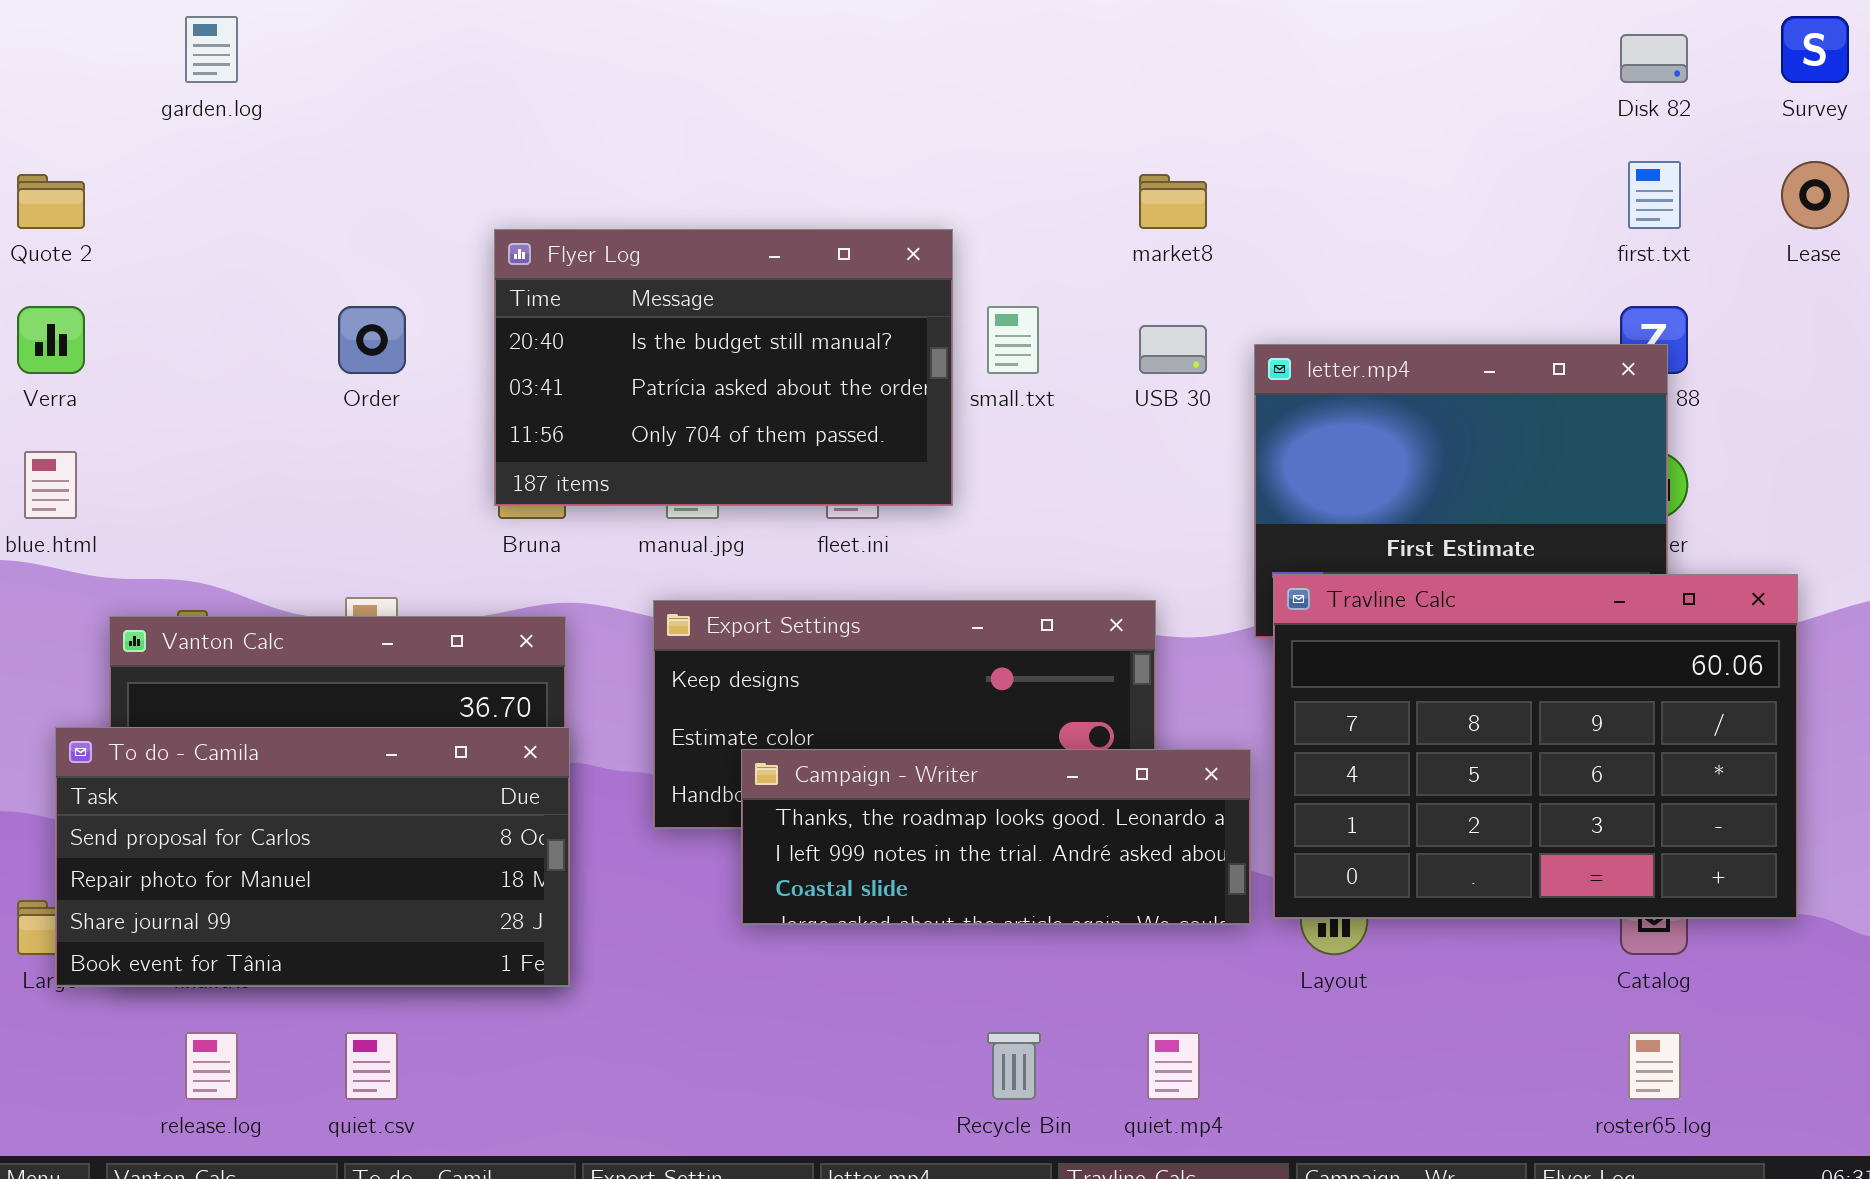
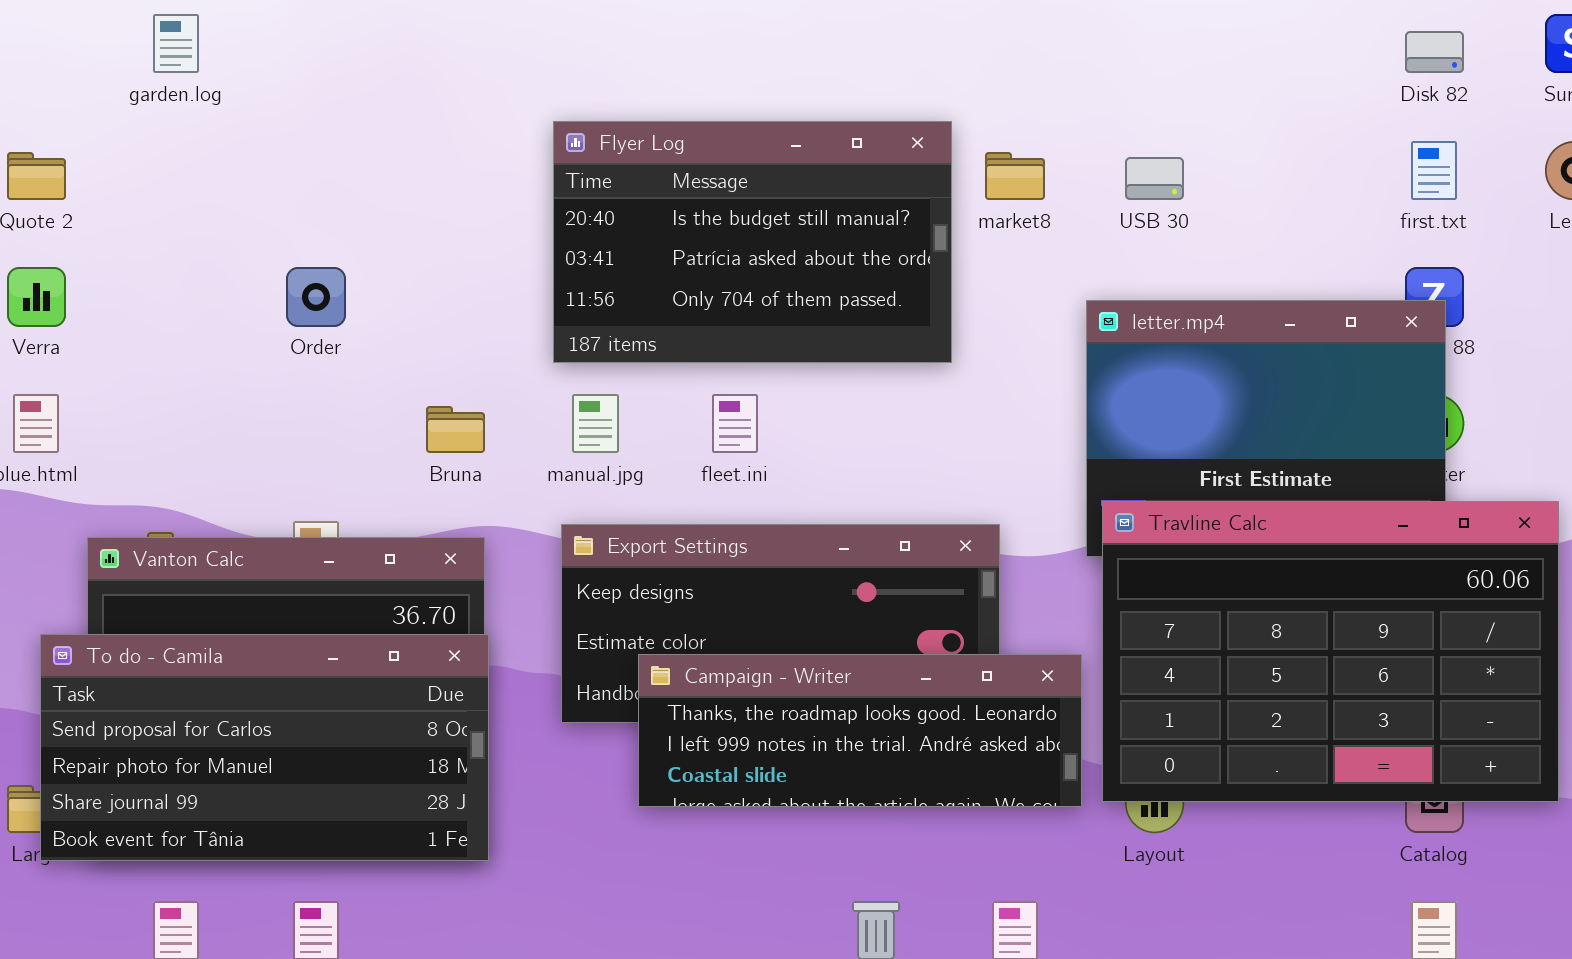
Flyer Log: [494,229,953,506] -> [553,121,952,363], moved
USB 30: [1139,325,1207,374] -> [1125,157,1184,200], moved

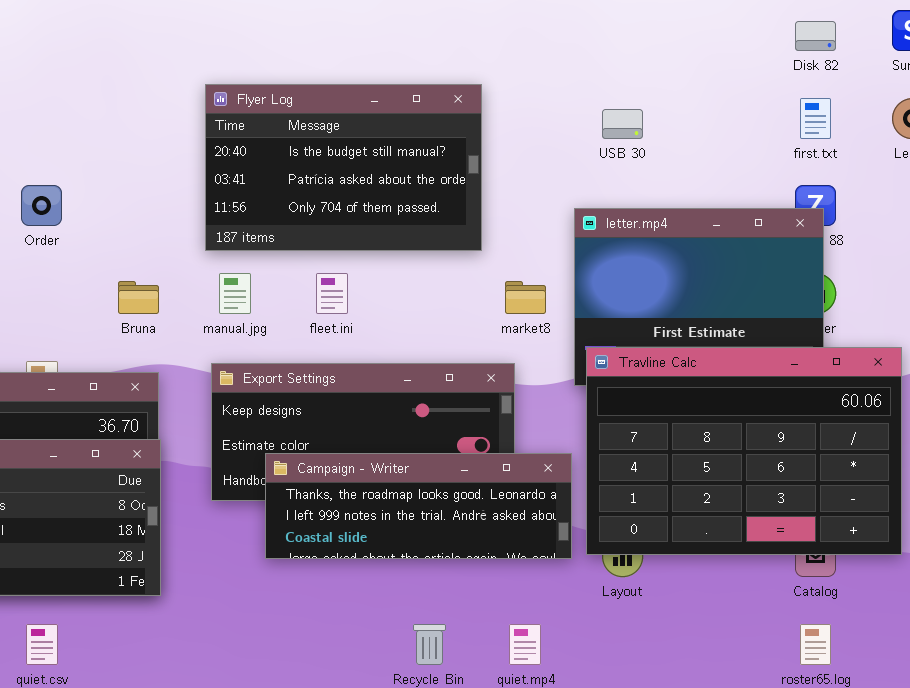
market8: [985,152,1045,200] -> [505,281,546,314], moved

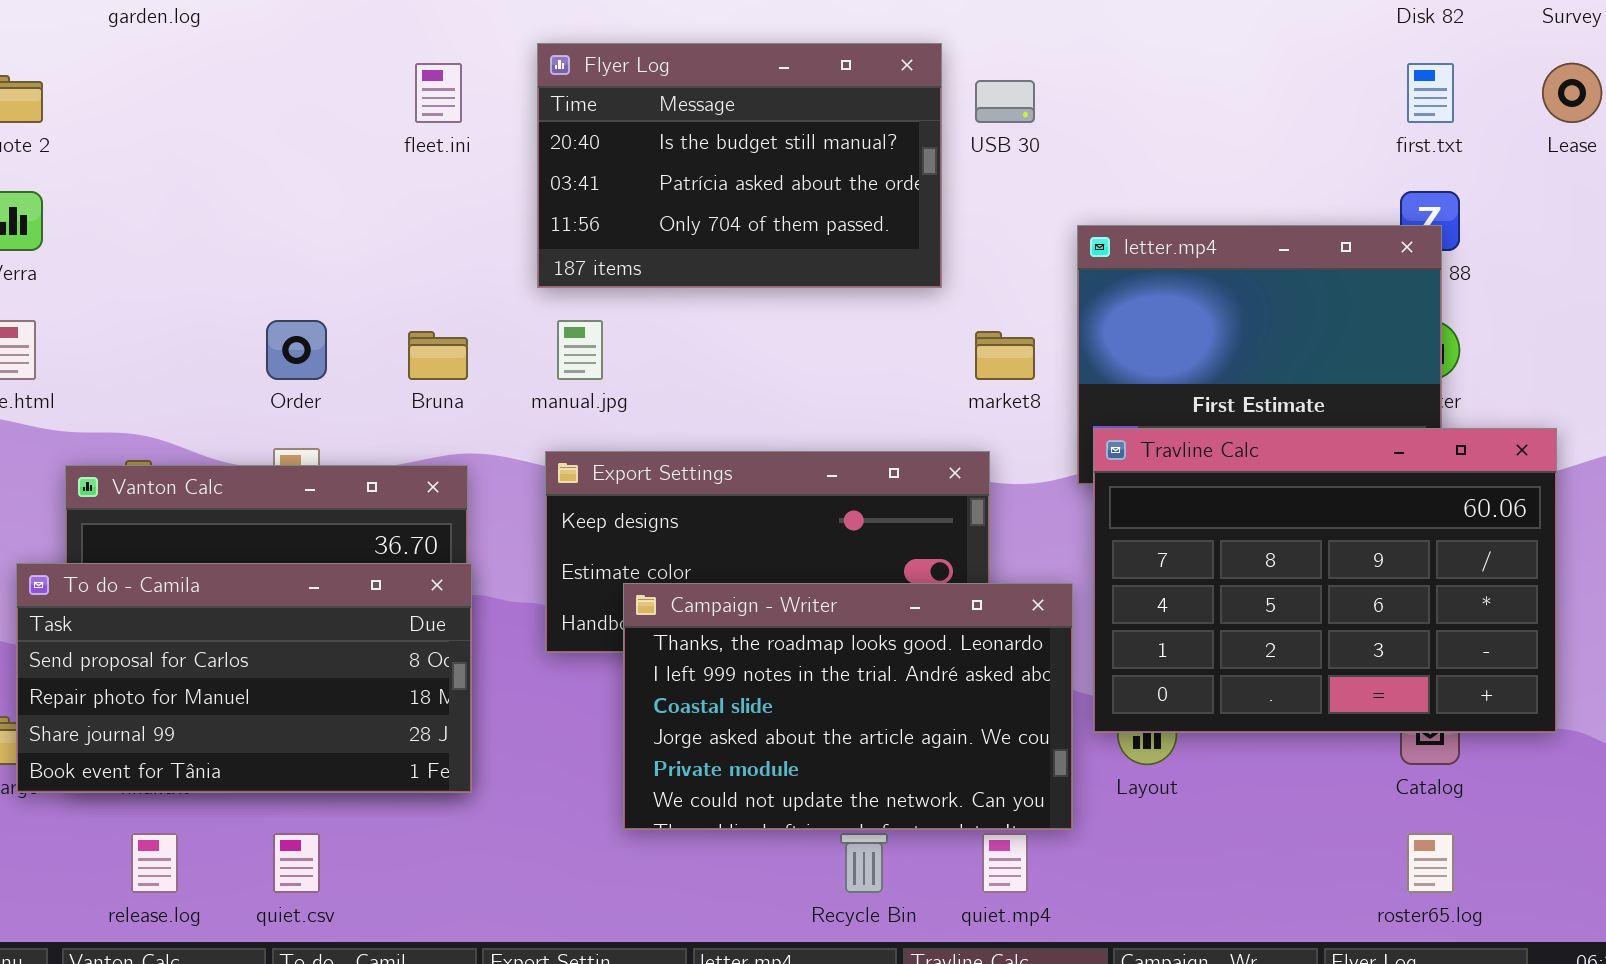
USB 30: [602,109,643,139] -> [975,80,1035,123], moved
Order: [21,185,62,226] -> [266,320,327,380], moved
fleet.ini: [316,273,348,314] -> [415,63,462,123], moved
Campaign - Writer: [265,453,572,559] -> [623,583,1073,830], resized

